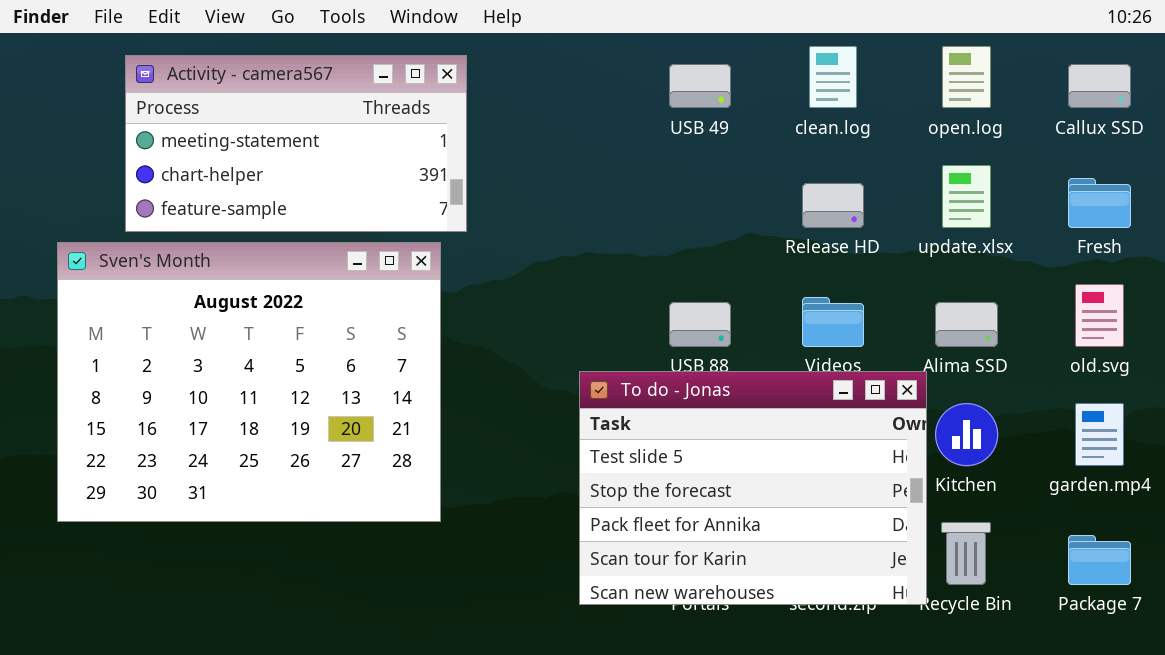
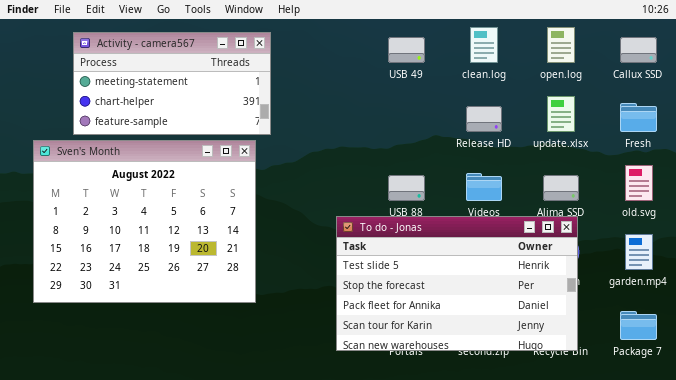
To do - Jonas: [579,371,927,605] -> [336,216,578,351], resized

